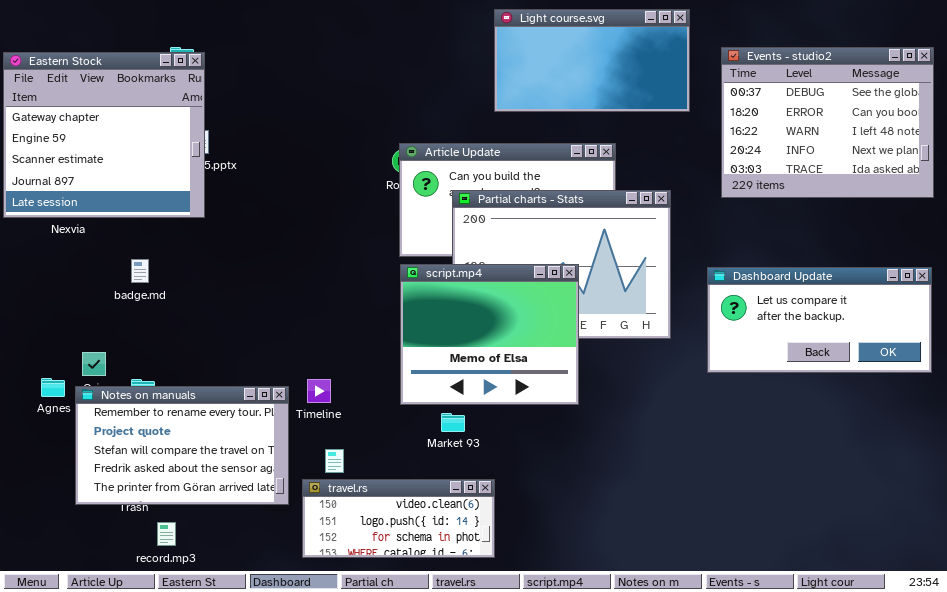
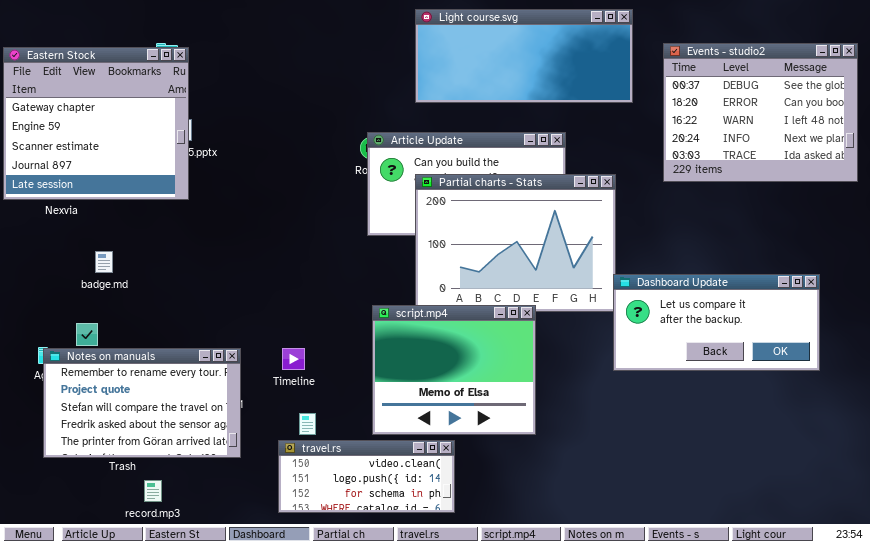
Light course.svg: [494,9,690,112] -> [415,9,633,103], resized
badge.md: [131,259,149,283] -> [95,251,113,273], moved
script.mp4: [400,264,579,405] -> [372,305,536,435], moved
Dashboard Update: [707,267,932,373] -> [613,274,820,371], moved
Notes on manuals: [75,386,289,505] -> [43,348,241,458], moved

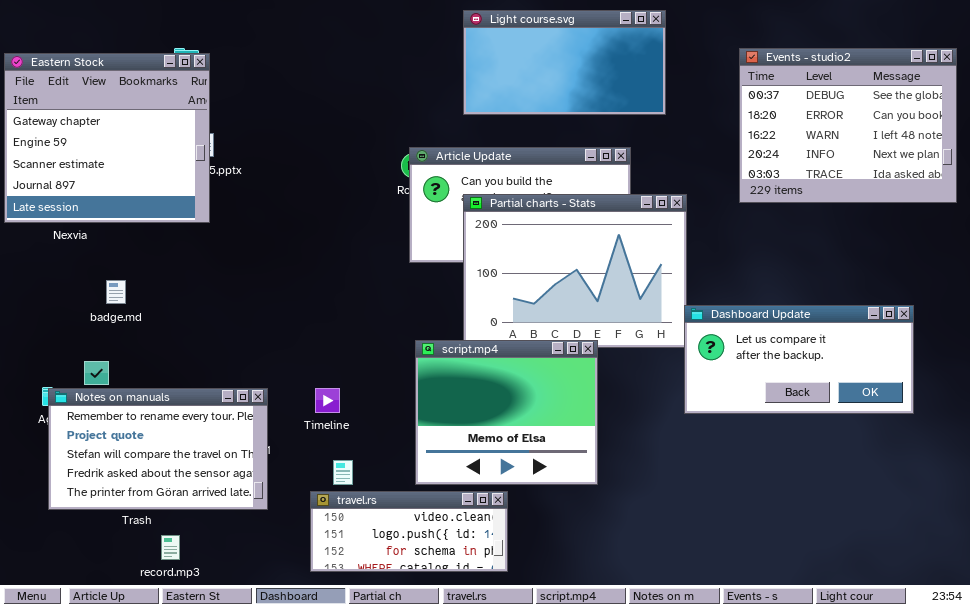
Light course.svg: [415,9,633,103] -> [463,10,666,115], resized

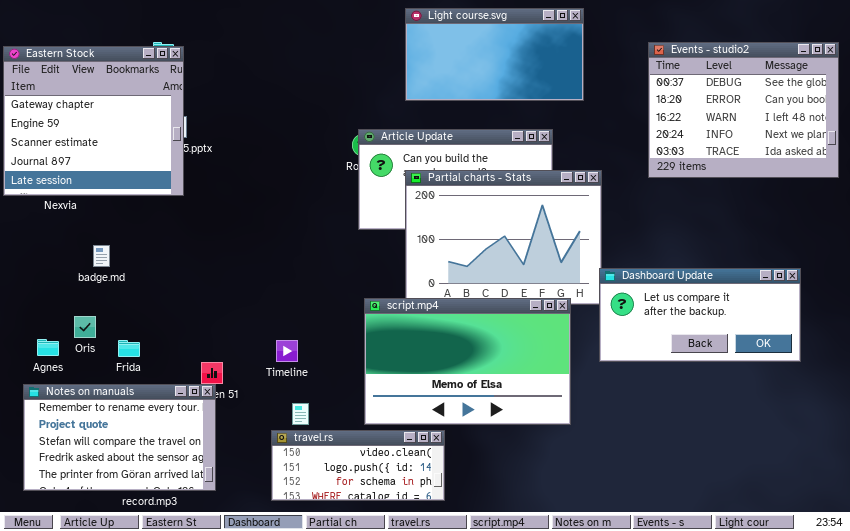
script.mp4: [415,340,598,485] -> [364,298,571,425], resized
Notes on manuals: [48,388,268,510] -> [23,384,216,491], moved

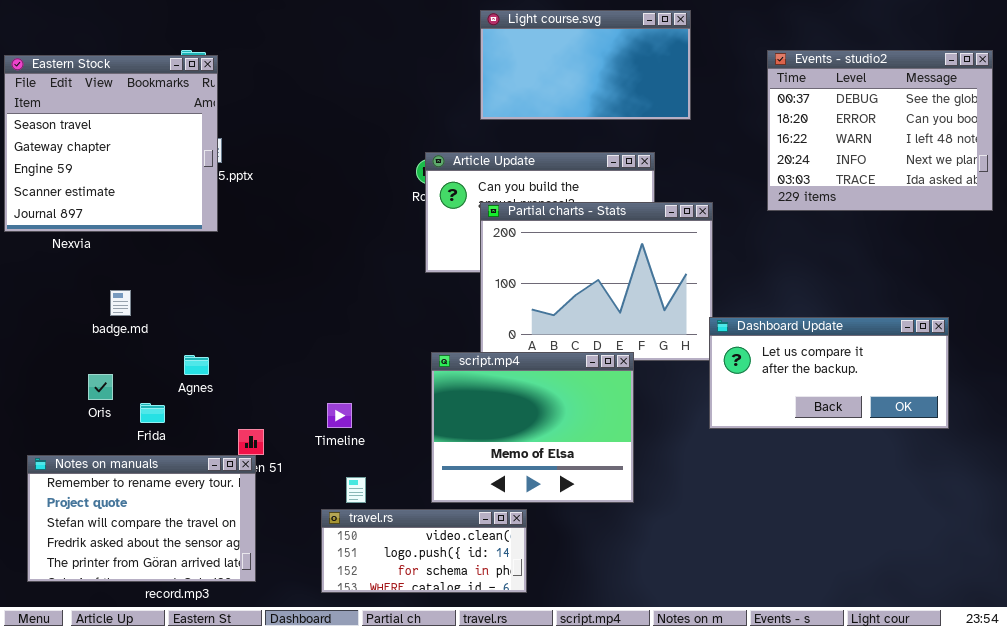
Eastern Stock: [3,46,184,196] -> [4,55,218,232], scrolled up 1 row
script.mp4: [364,298,571,425] -> [431,352,634,503], resized
Agnes: [37,339,59,356] -> [184,355,209,375], moved

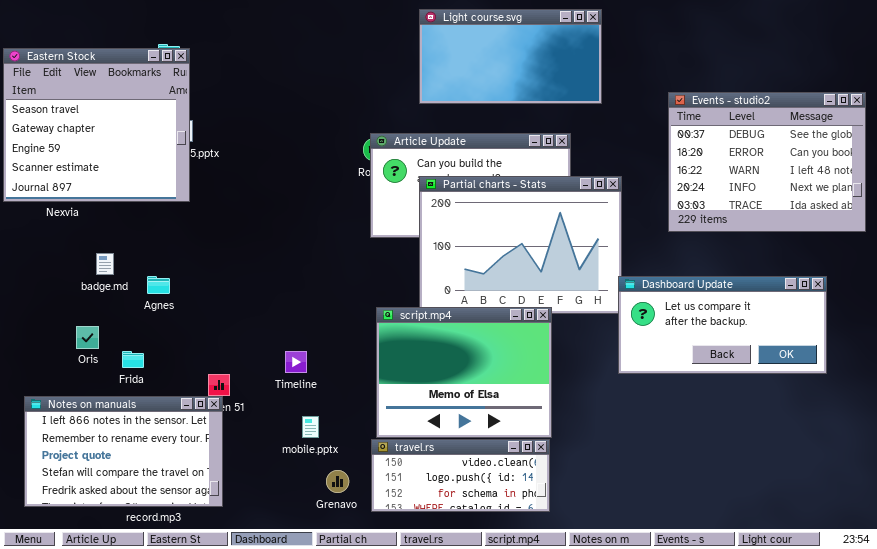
Events - studio2: [767,50,993,211] -> [668,92,866,232], moved
Agnes: [184,355,209,375] -> [147,276,170,294], moved
Notes on manuals: [27,455,256,582] -> [24,396,223,507], scrolled up 1 row
travel.rs: [321,509,527,593] -> [371,439,550,512], moved

